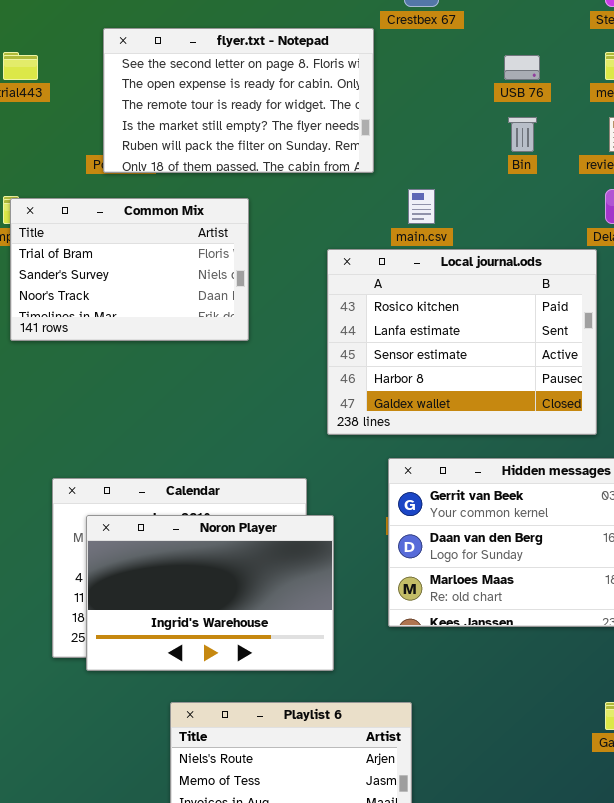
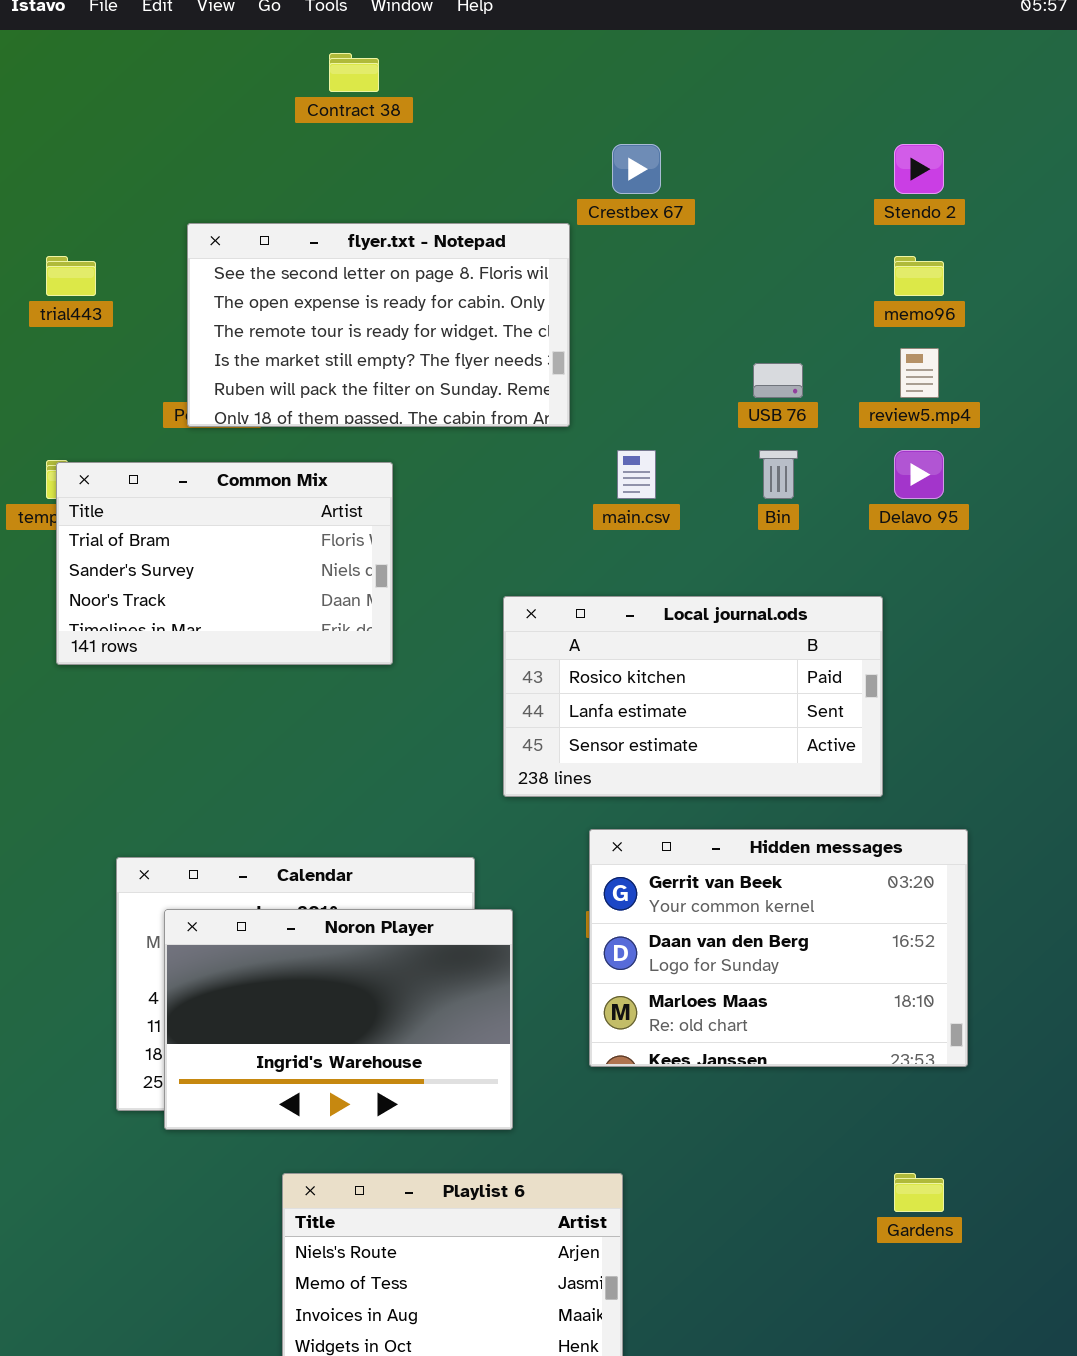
USB 76: [504,55,540,80] -> [753,363,803,398], moved
Bin: [508,117,537,152] -> [759,450,798,499], moved
Local journal.ods: [327,249,597,435] -> [503,596,883,797], resized

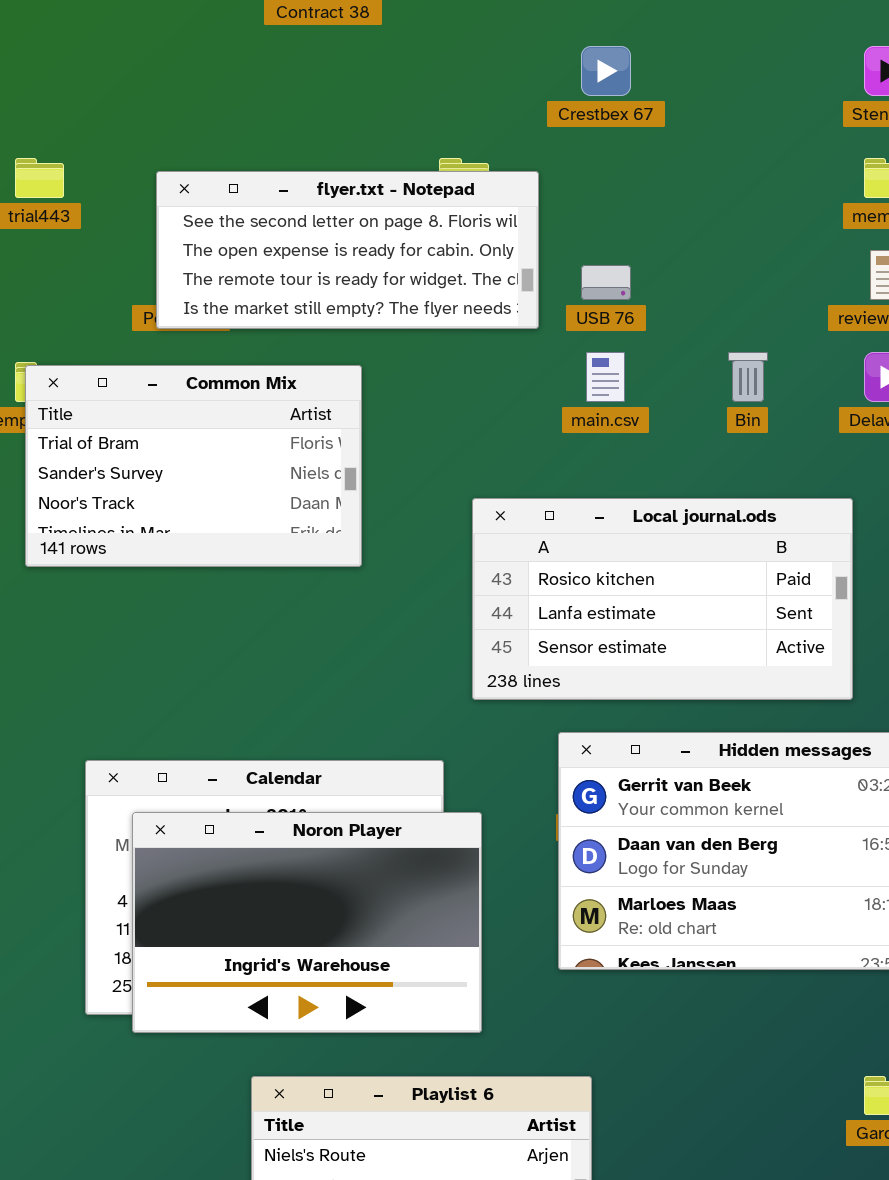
flyer.txt - Notepad: [187,223,570,427] -> [156,171,539,329], resized
USB 76: [753,363,803,398] -> [581,265,631,300], moved

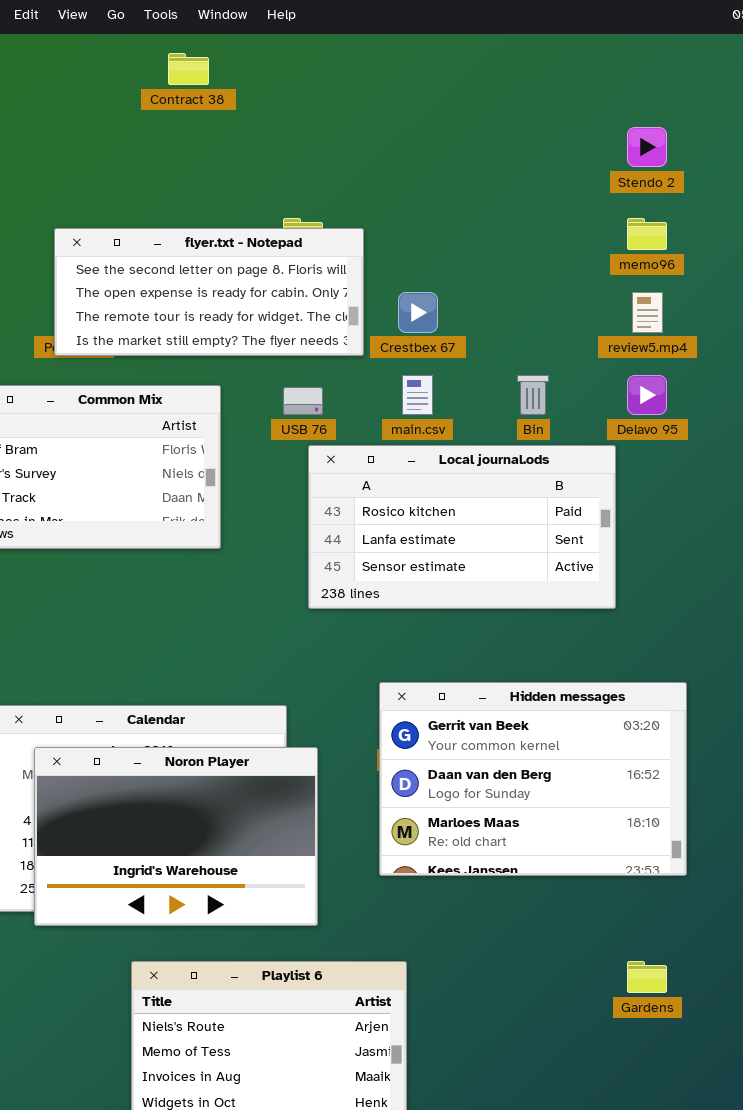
Crestbex 67: [581,46,631,96] -> [398,292,438,333], moved
USB 76: [581,265,631,300] -> [283,387,323,415], moved
Local journal.ods: [472,498,853,700] -> [308,445,616,609], moved

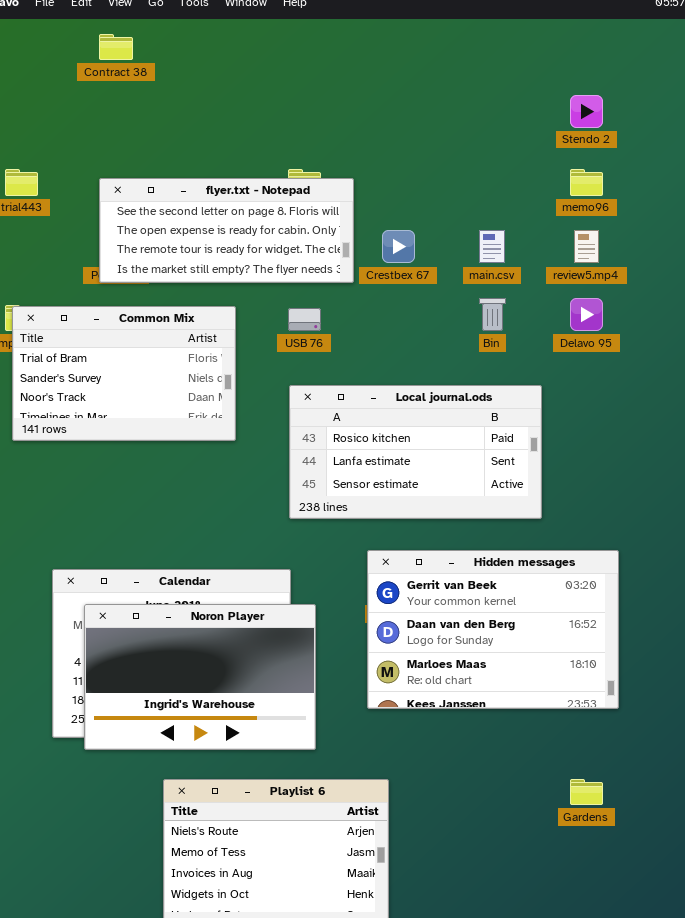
Contract 38: [168,53,209,85] -> [99,34,133,60], moved
main.csv: [402,375,433,415] -> [479,230,505,263], moved
Local journal.ods: [308,445,616,609] -> [289,385,542,519], moved

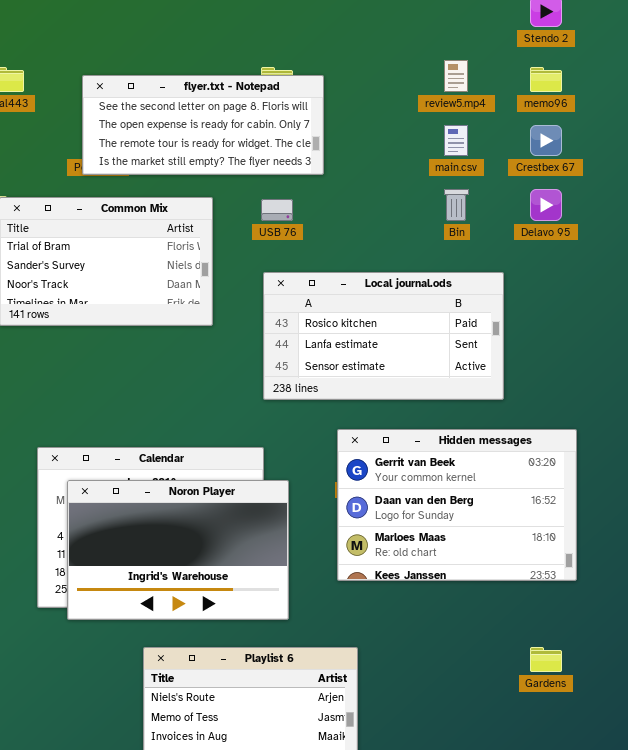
Crestbex 67: [382,230,415,263] -> [530,125,562,156], moved
review5.mp4: [574,230,599,263] -> [444,60,468,92], moved

